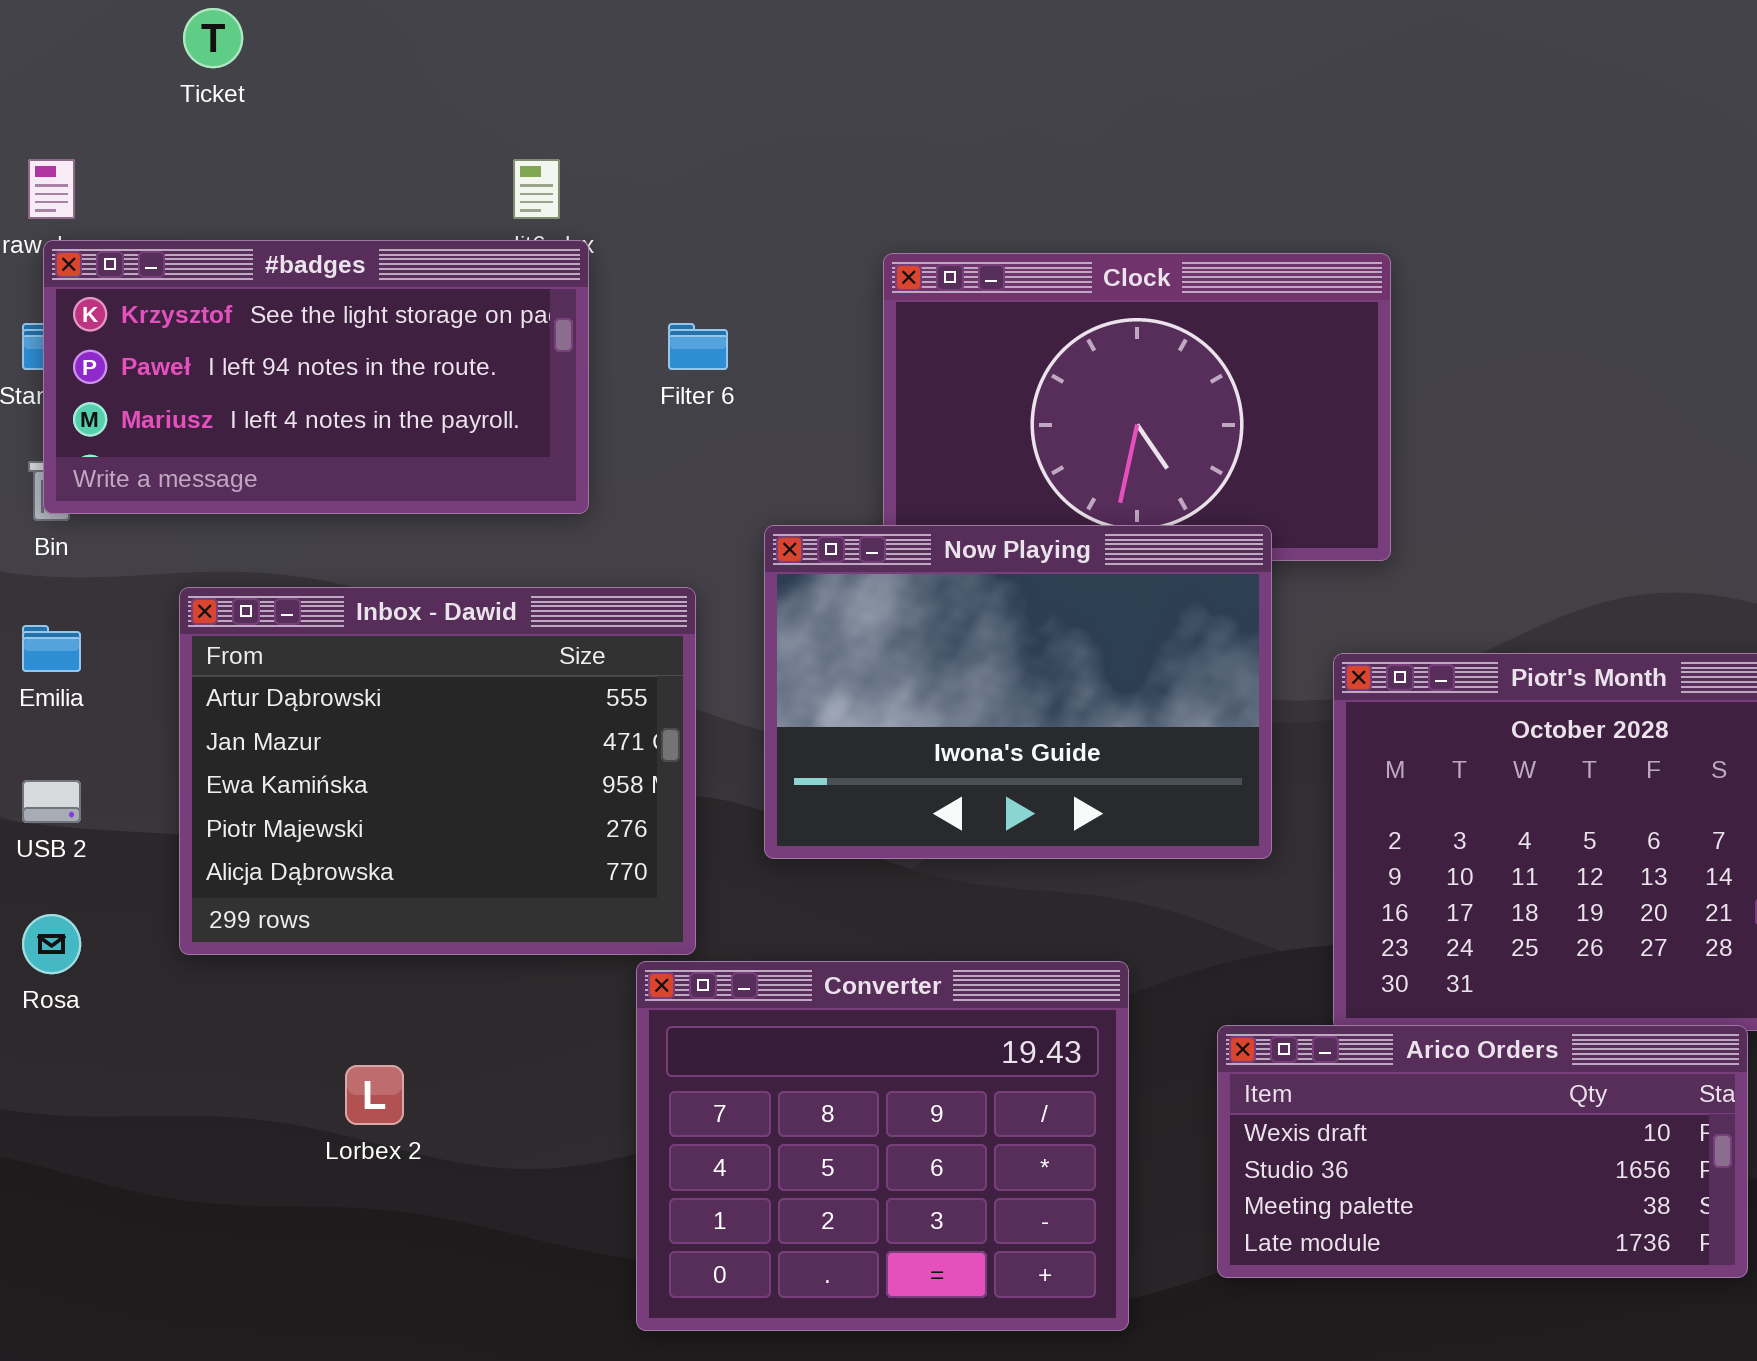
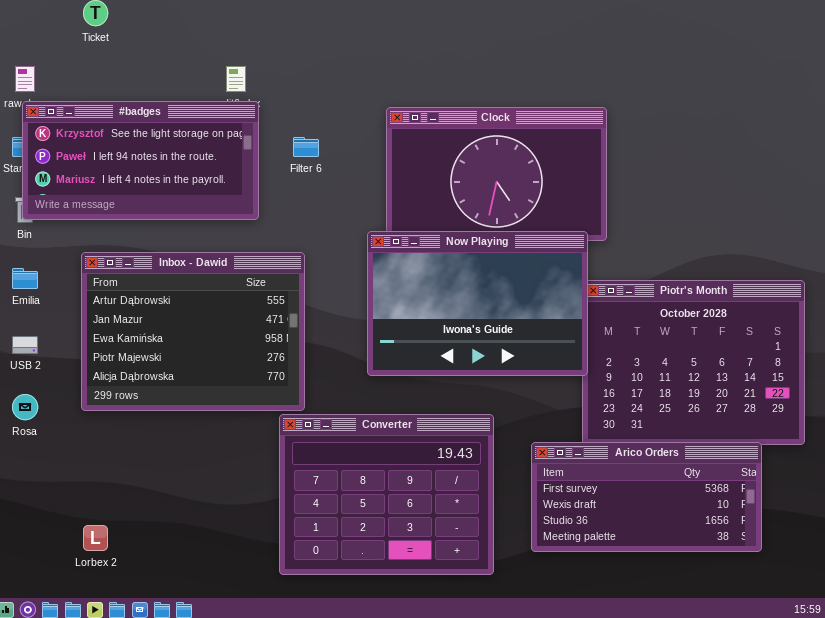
Now Playing: [764,525,1272,859] -> [367,231,588,376], moved
Arico Orders: [1217,1025,1748,1278] -> [531,442,762,552], scrolled up 1 row
Lorbex 2: [345,1065,404,1125] -> [83,525,108,551], moved

